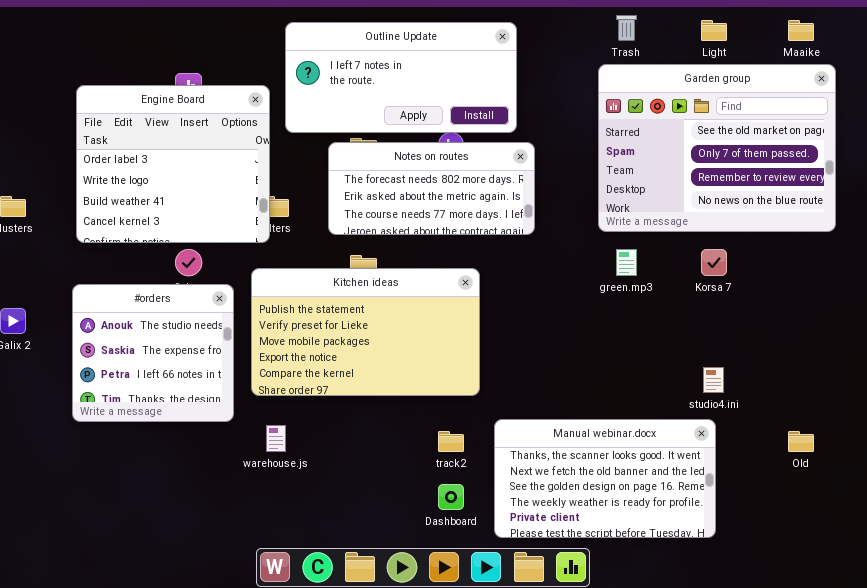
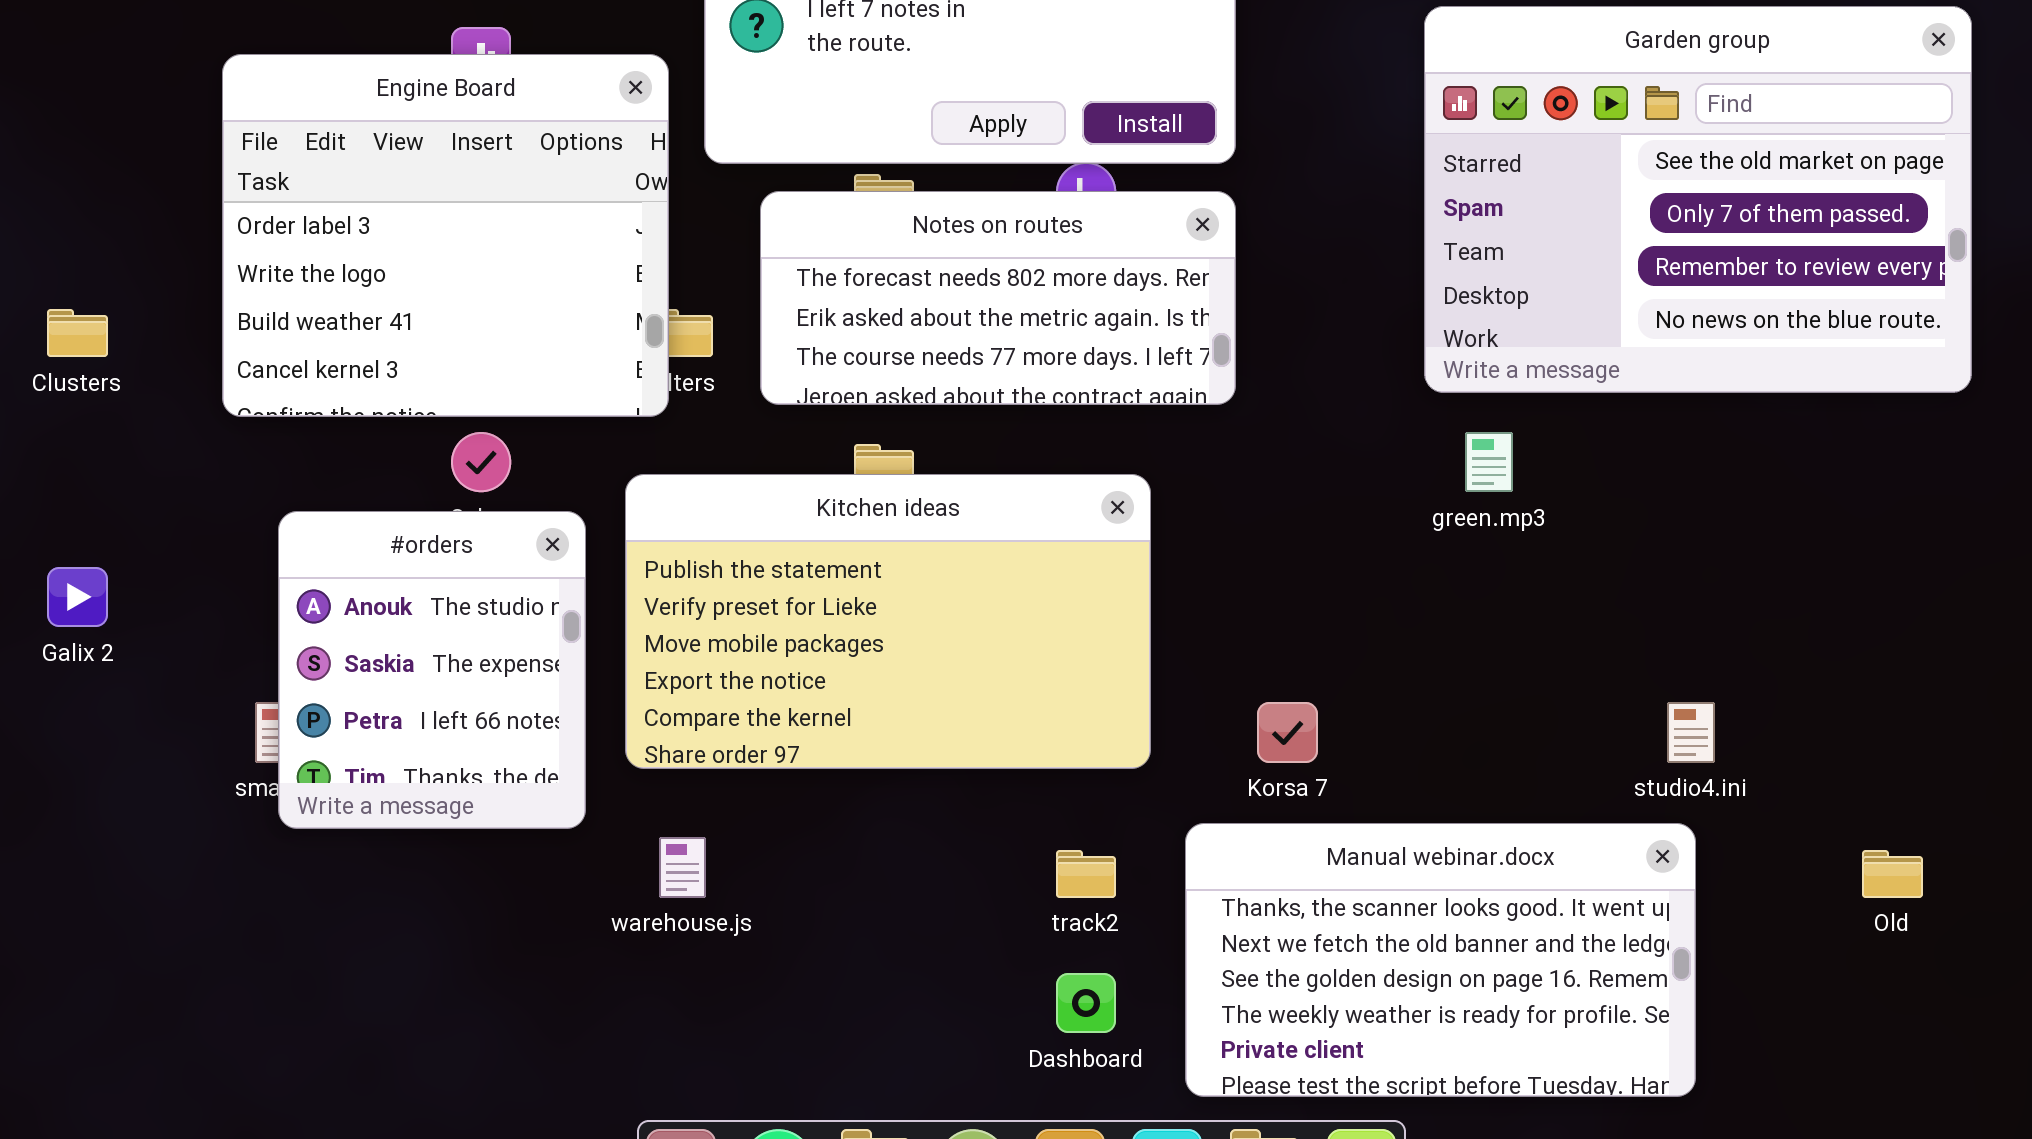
Notes on routes: [328,142,535,235] -> [760,191,1236,405], moved
Korsa 7: [701,249,727,276] -> [1257,702,1318,763], moved
#orders: [72,284,234,422] -> [278,511,586,829], resized

